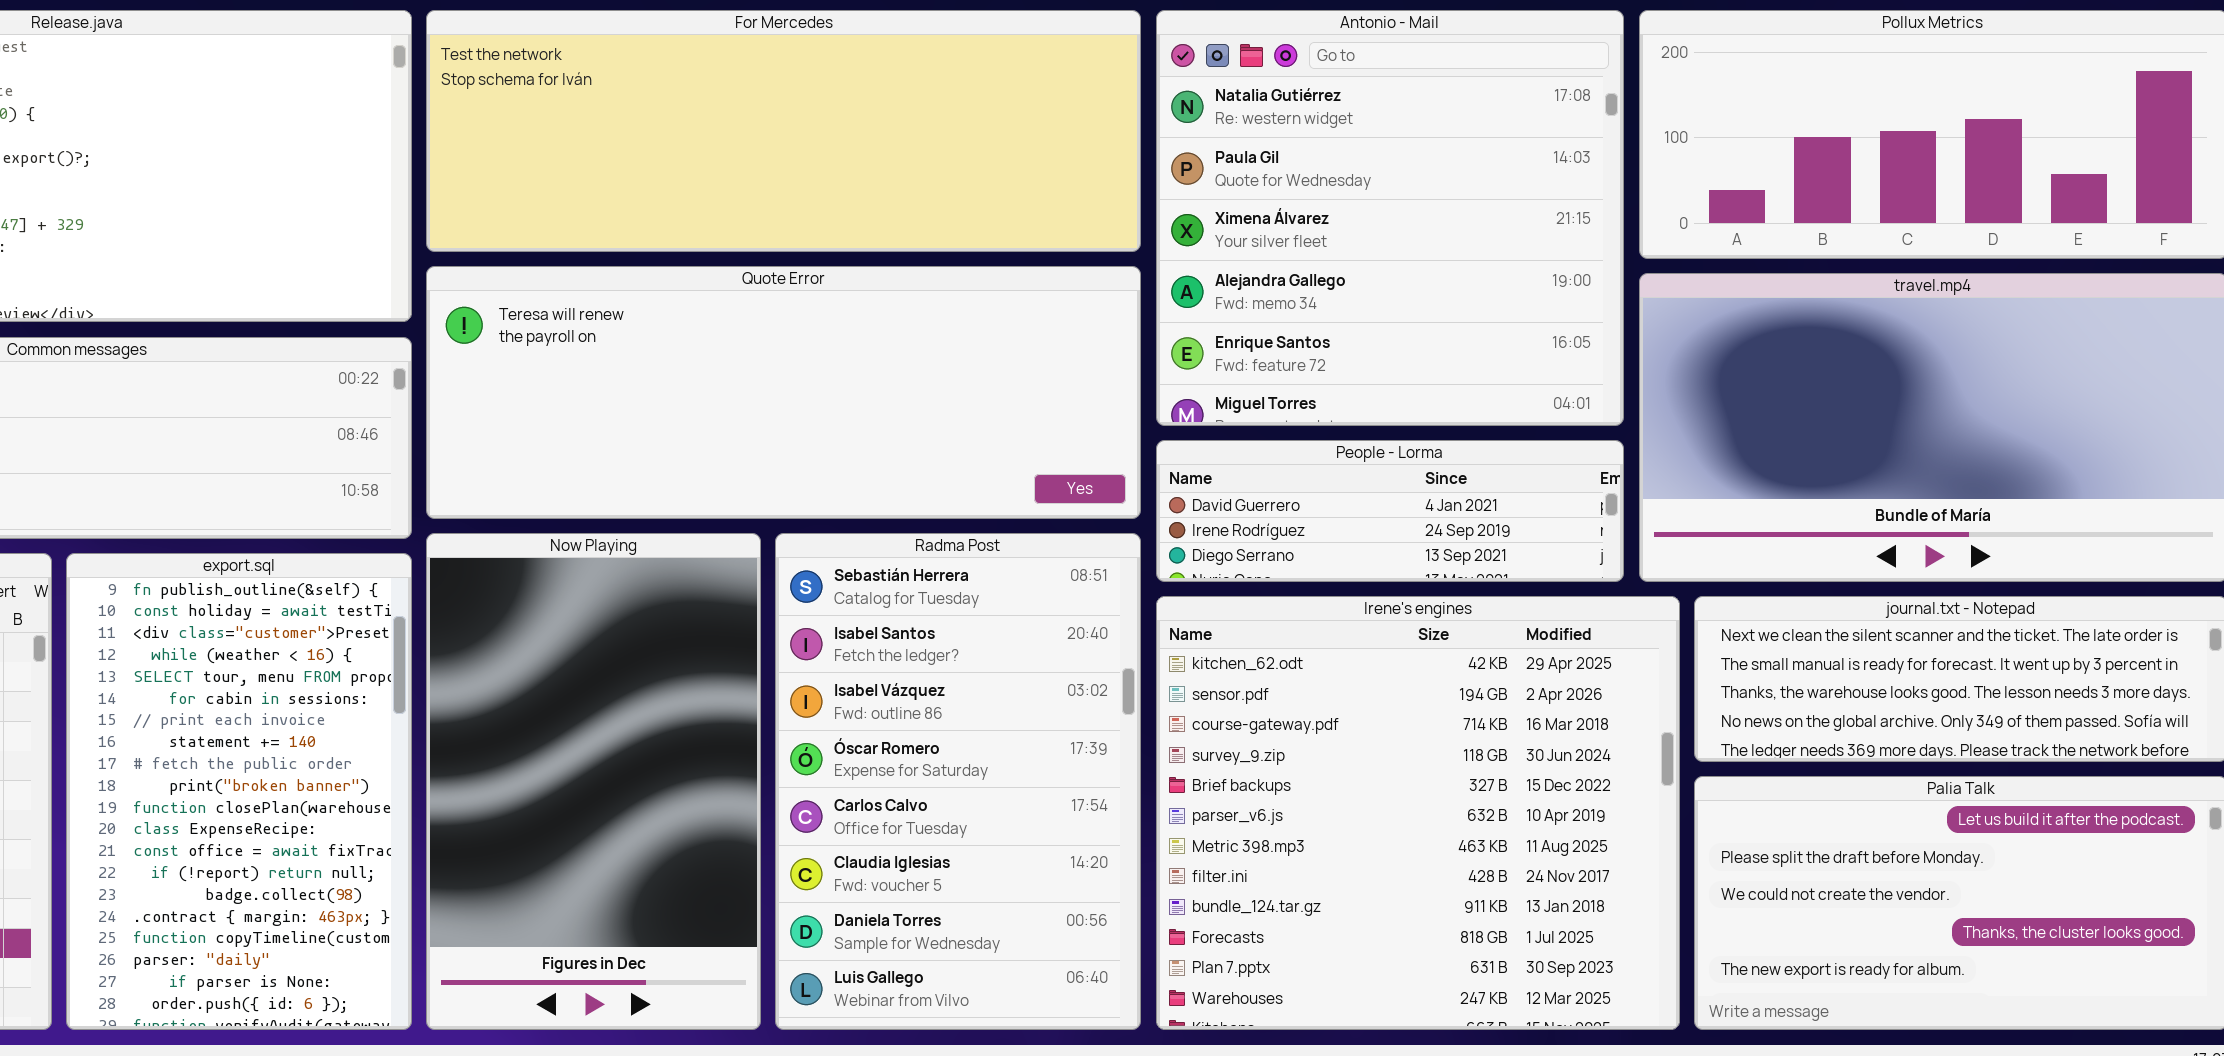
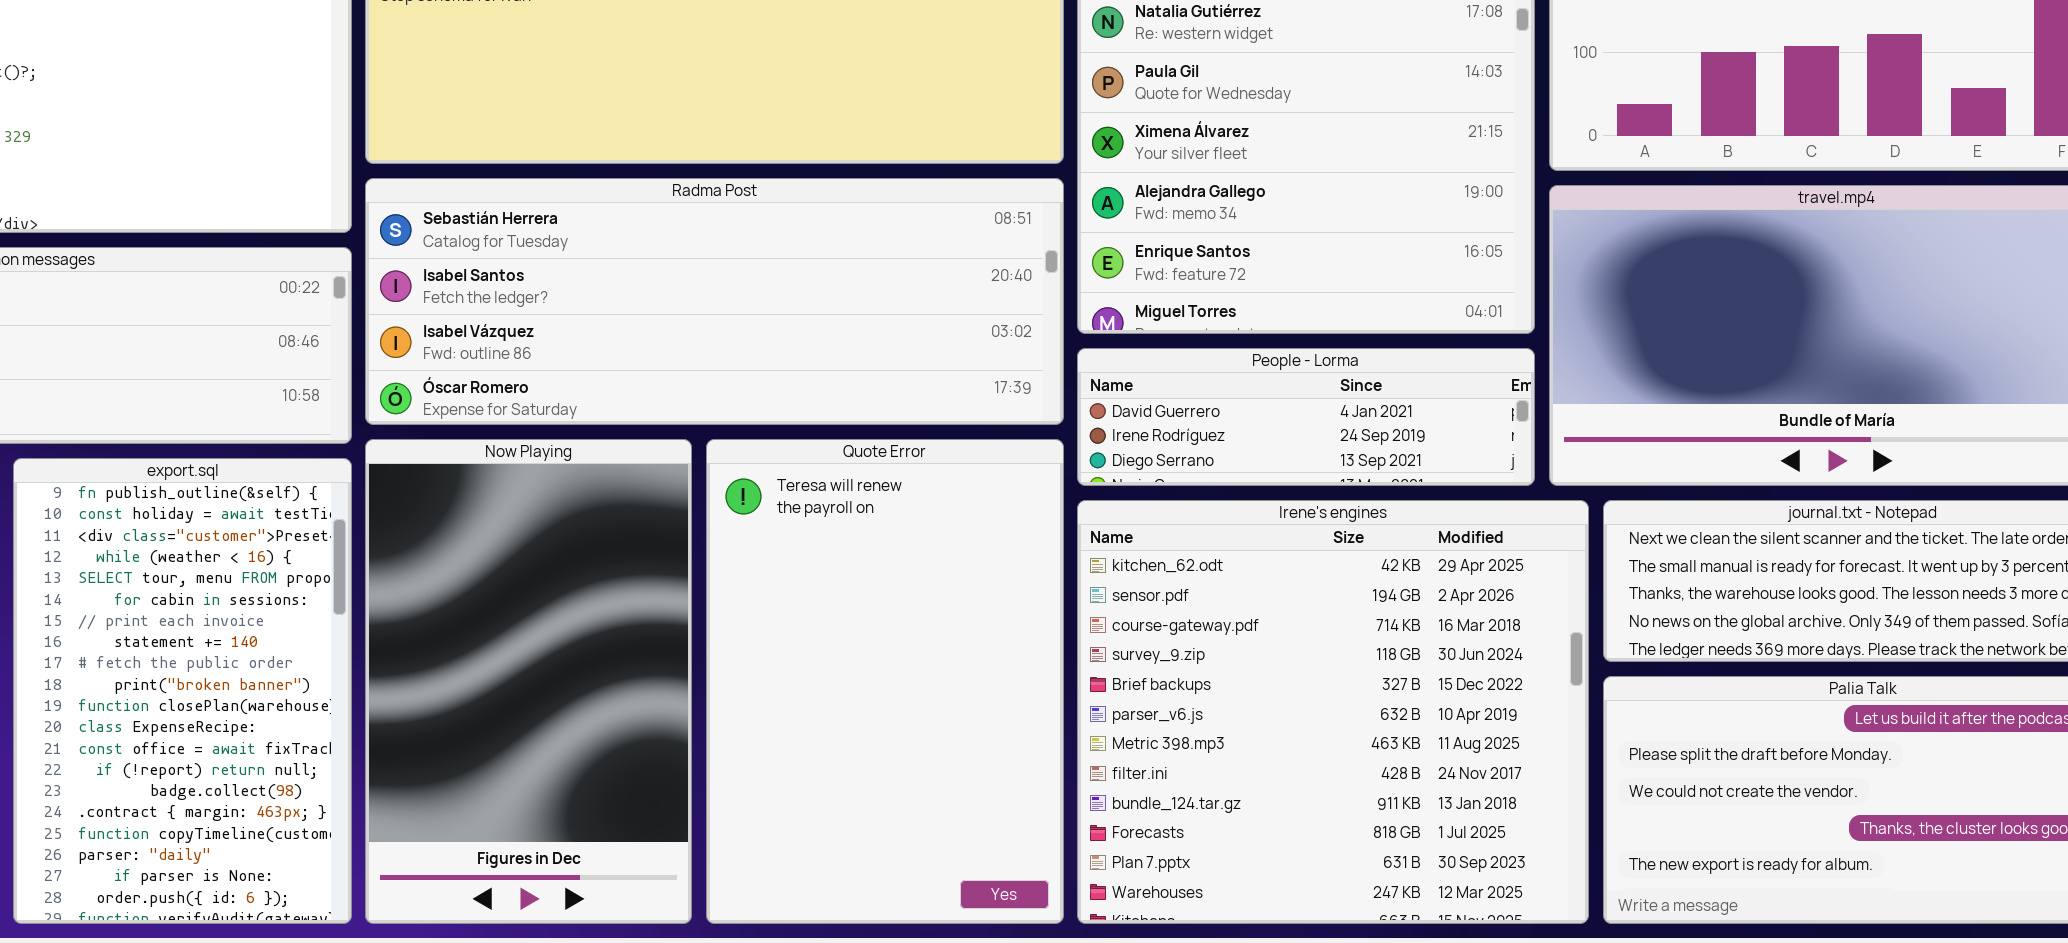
Quote Error: [426,266,1141,519] -> [706,439,1064,924], moved, resized
Radma Post: [775,533,1141,1030] -> [365,178,1064,425], moved, resized

